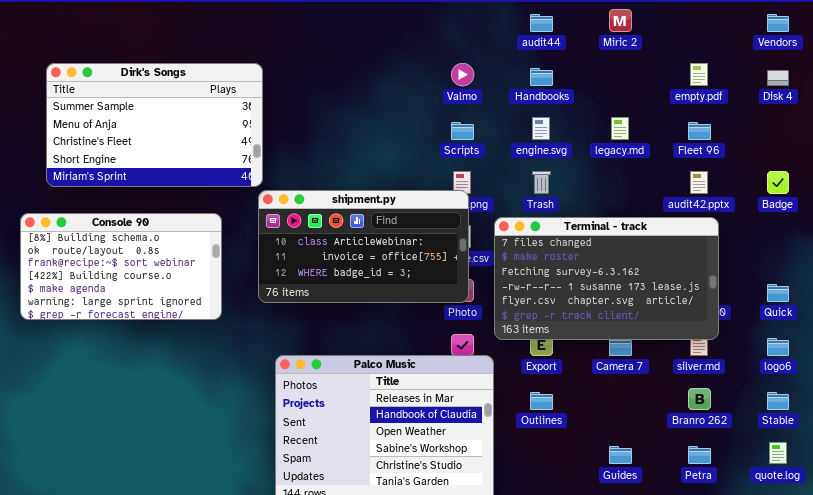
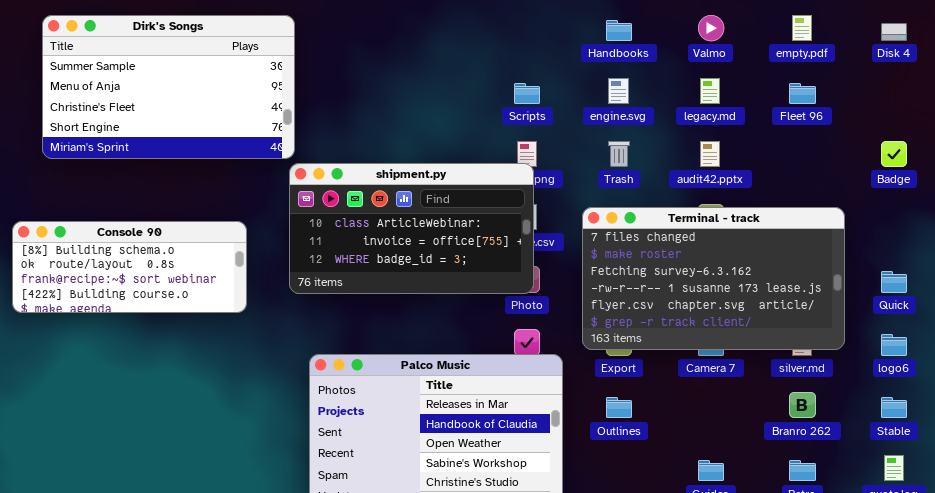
Valmo: [451,63,474,86] -> [698,15,724,41], moved
audit42.pptx: [690,171,708,194] -> [700,141,720,167], moved
Console 90: [20,213,222,320] -> [12,221,247,313], resized
Terminal - track: [494,217,719,340] -> [582,207,845,350], moved

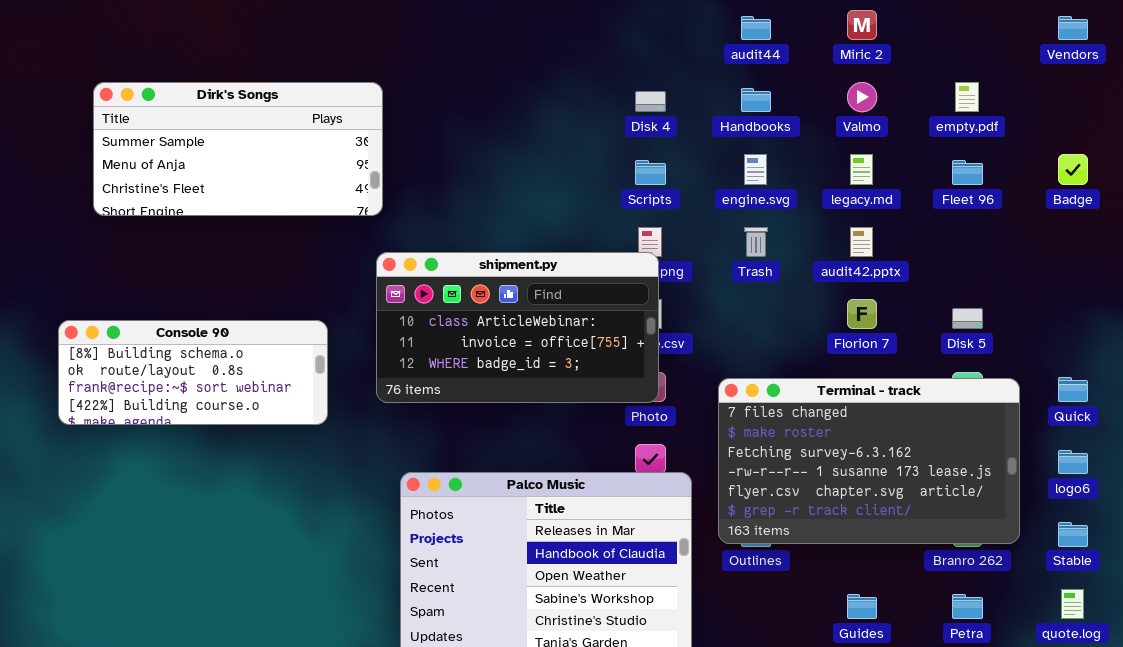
Dirk's Songs: [42,15,295,159] -> [93,82,383,216], resized
Disk 4: [881,23,907,41] -> [635,91,666,112], moved
Badge: [881,141,907,167] -> [1058,154,1088,185], moved
Terminal - track: [582,207,845,350] -> [718,378,1020,544], moved

